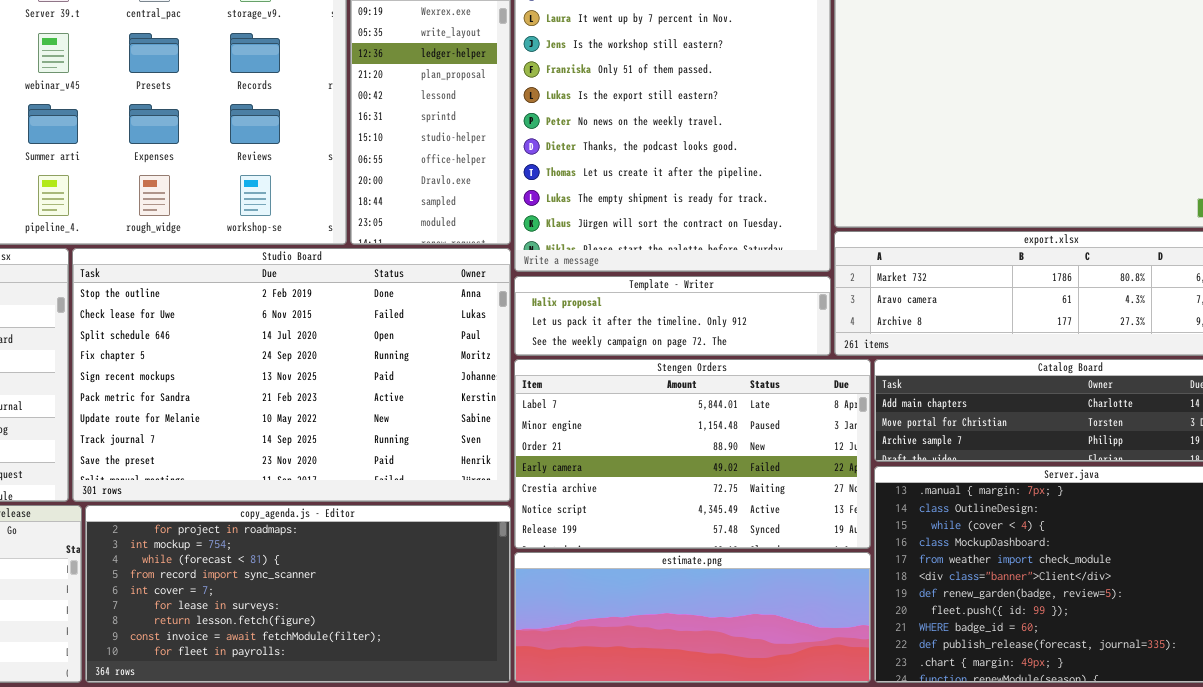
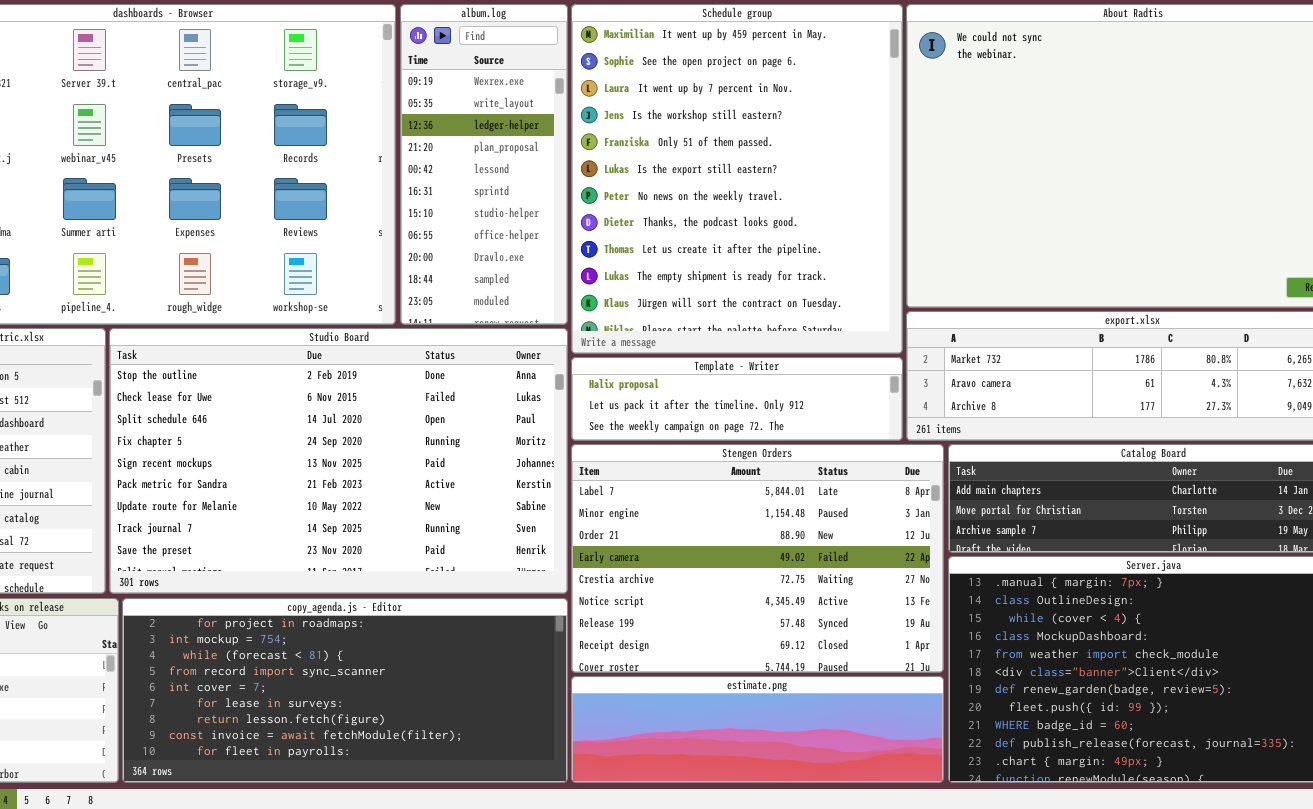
Stengen Orders: [514,359,871,549] -> [571,444,944,673], resized
estimate.png: [514,552,871,683] -> [571,676,944,783], resized

